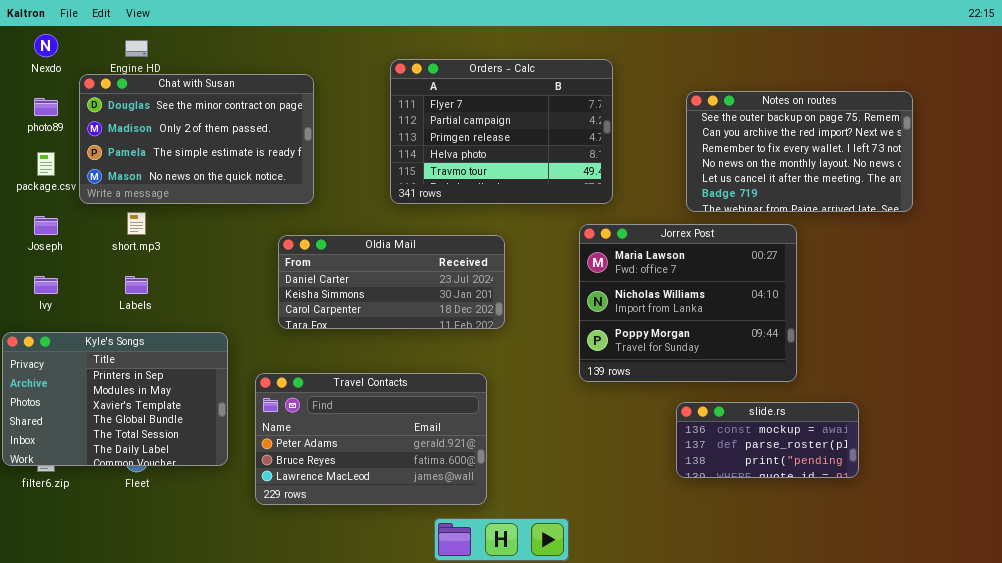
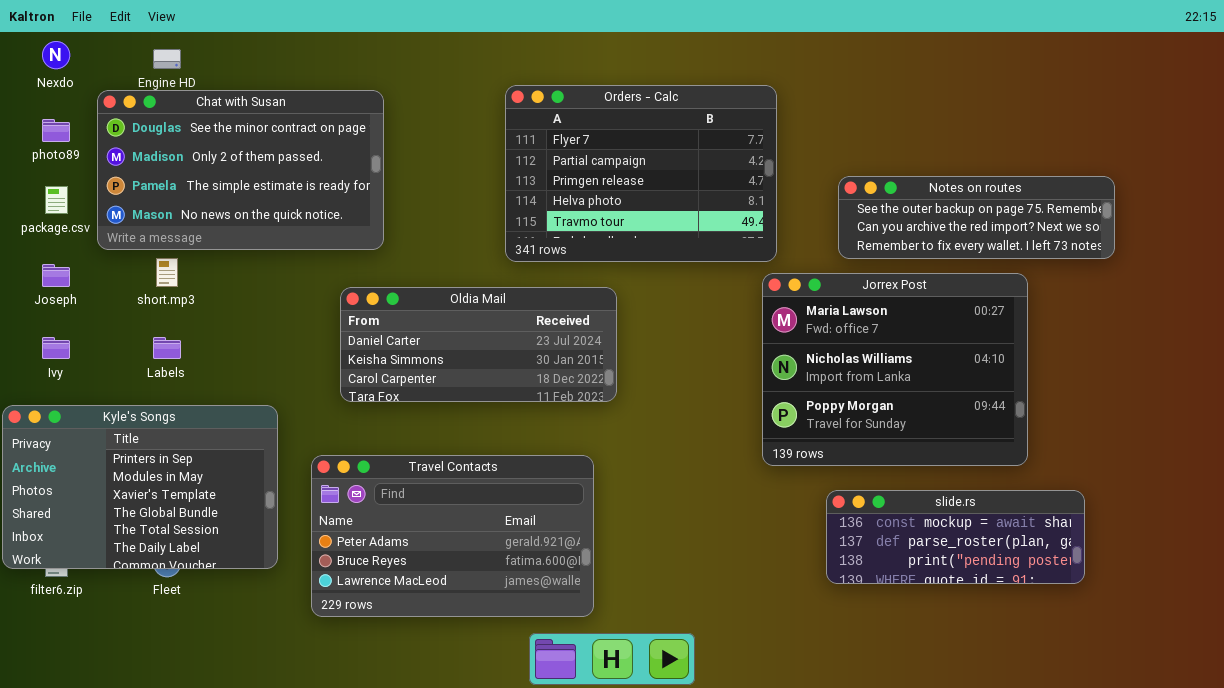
Orders - Calc: [390,59,613,204] -> [505,85,777,262], moved
Notes on routes: [686,91,913,212] -> [838,176,1115,259], resized
Jorrex Post: [579,224,797,382] -> [762,273,1028,466], moved
slide.rs: [676,402,859,478] -> [826,490,1085,584], resized

